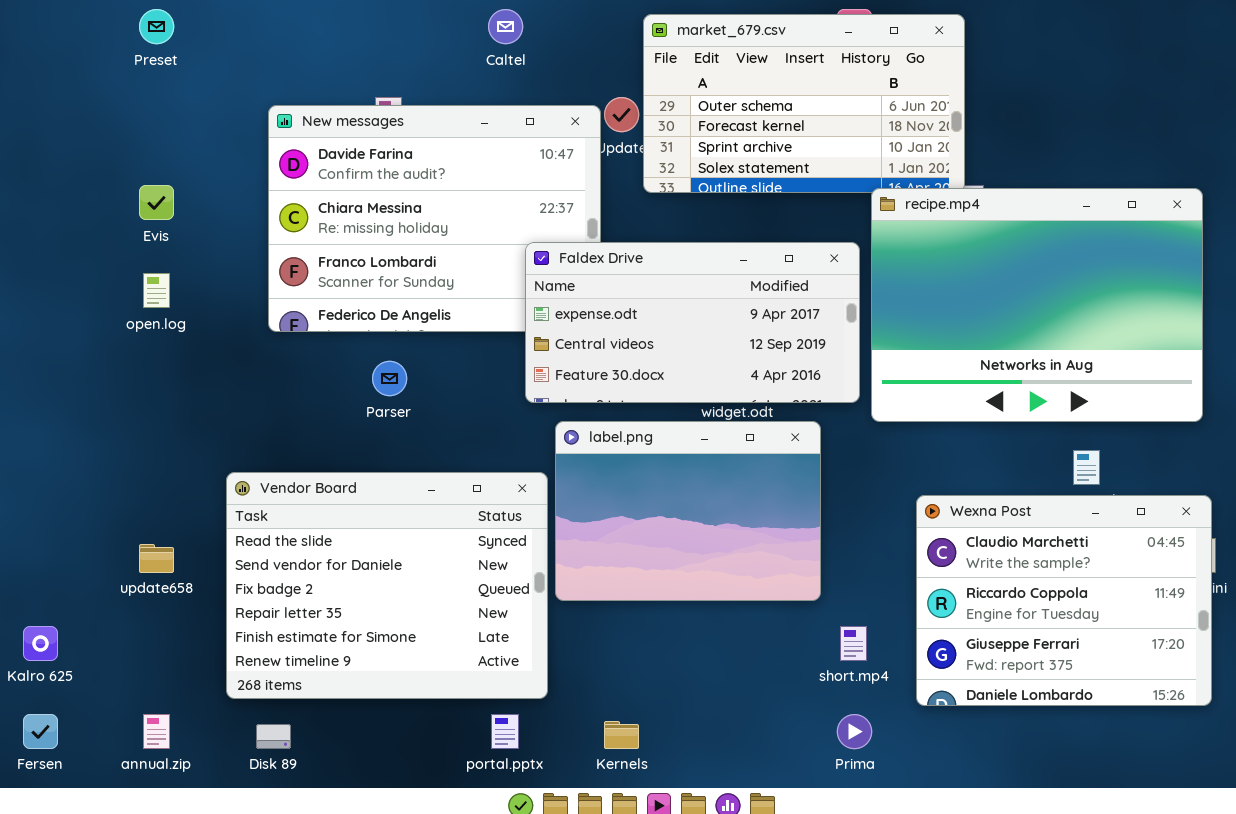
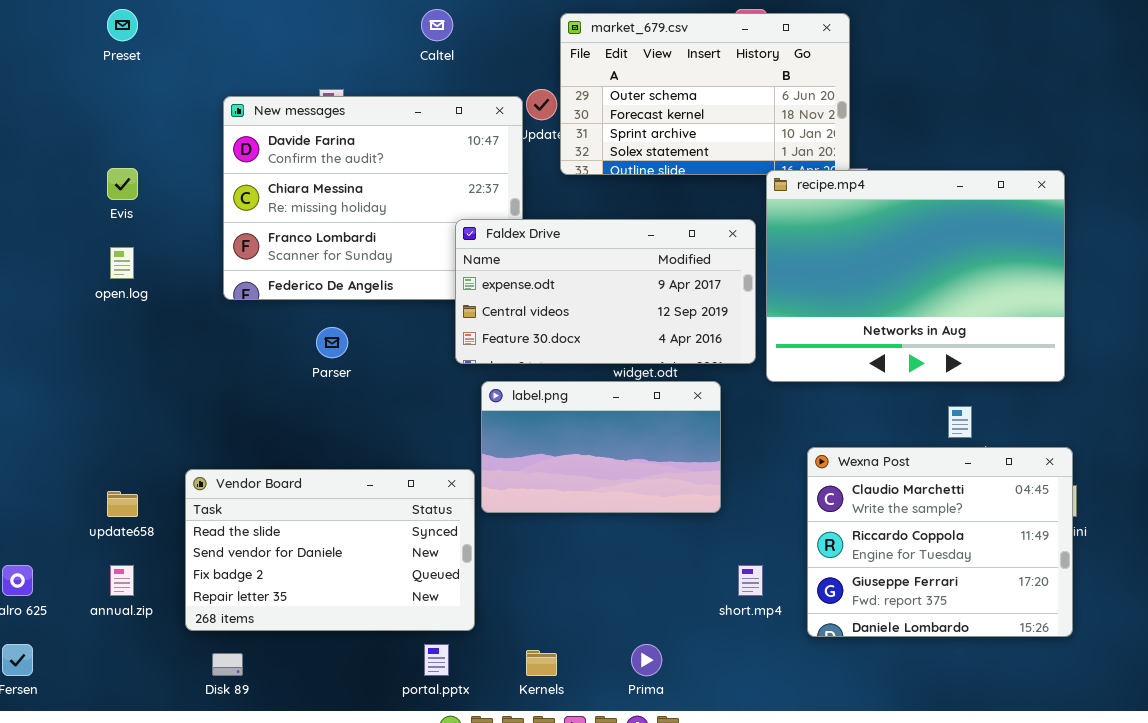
label.png: [555,421,821,601] -> [481,381,721,513], resized
Vendor Board: [226,472,548,699] -> [185,469,475,631], resized
annual.zip: [143,714,170,749] -> [110,565,134,596], moved
Prima: [837,714,872,749] -> [631,644,662,676], moved

